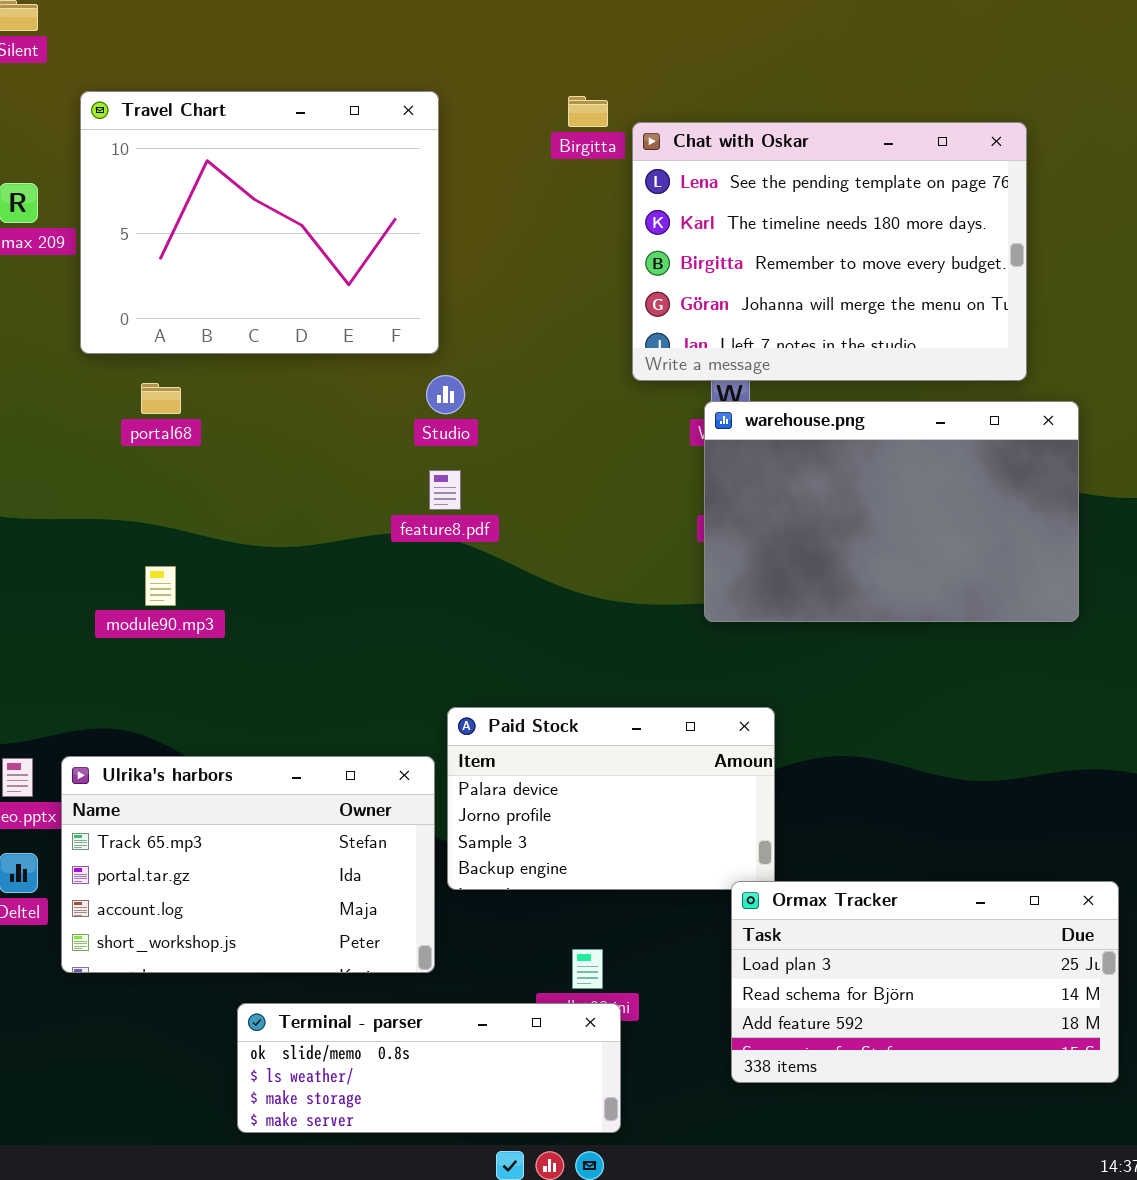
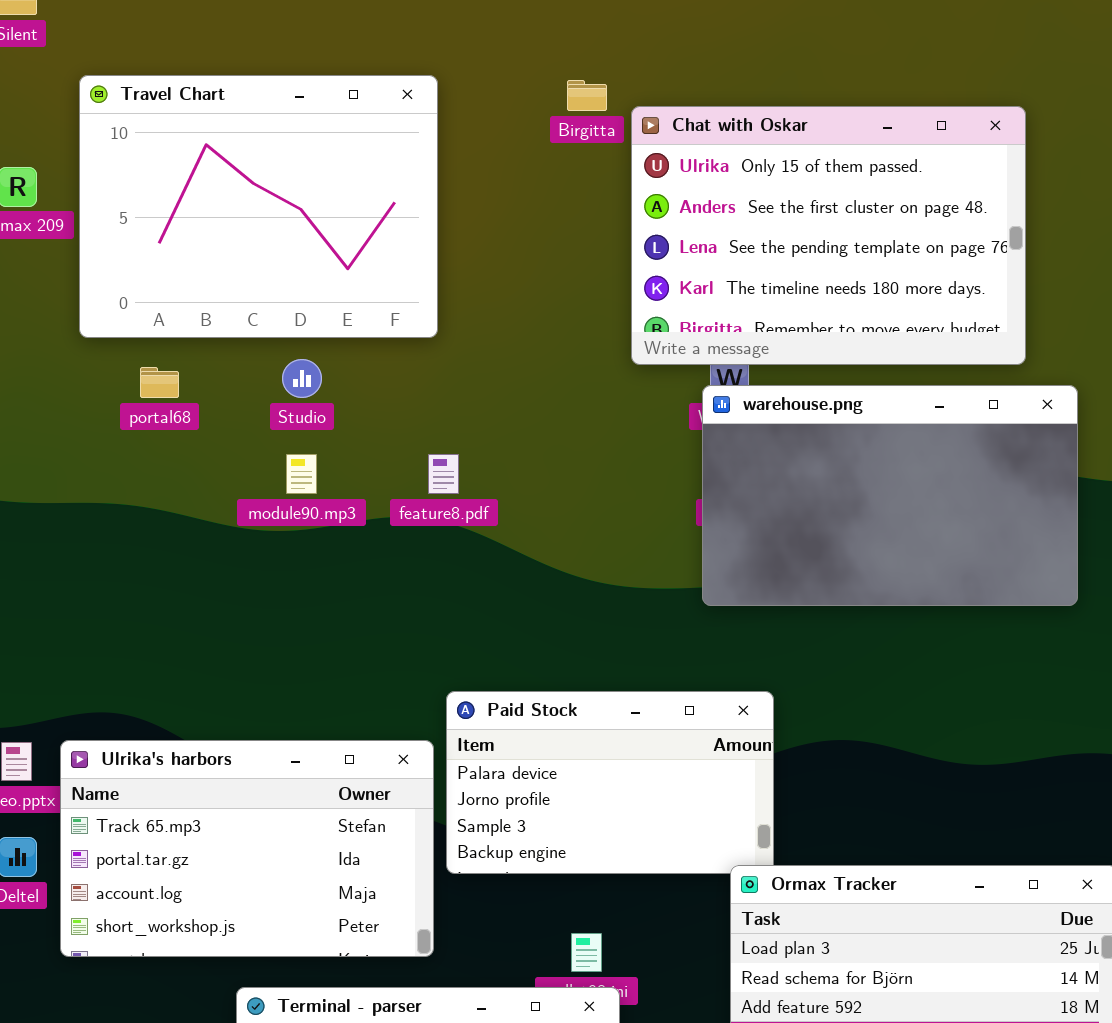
Chat with Oskar: [632,122,1027,381] -> [631,106,1026,365], scrolled up 2 rows
Studio: [426,375,465,414] -> [282,359,322,398], moved
module90.mp3: [145,566,176,606] -> [286,454,317,494], moved

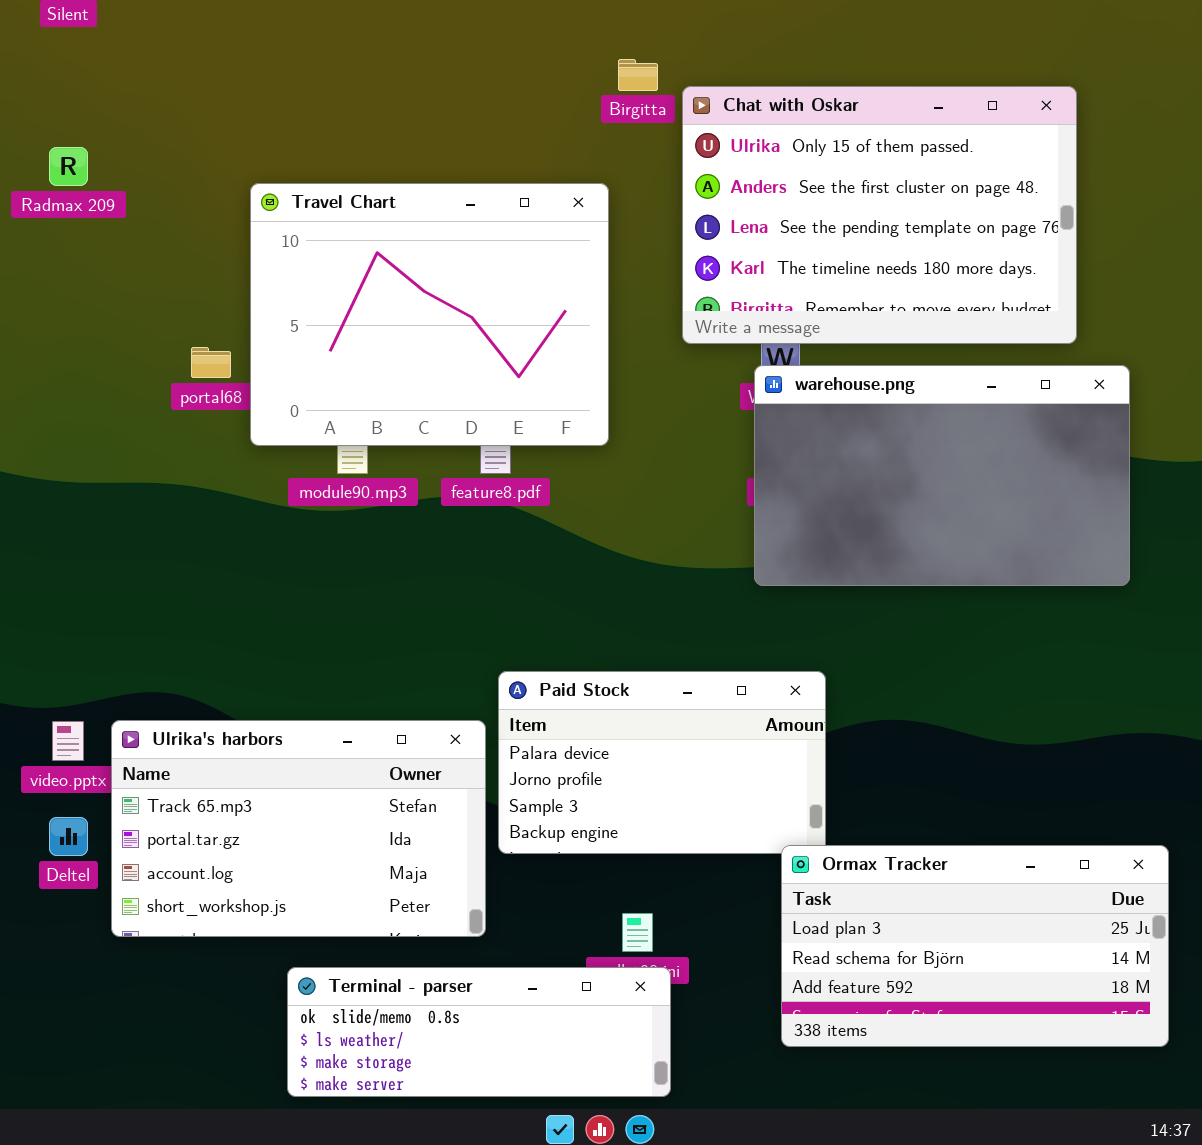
Travel Chart: [79,75,438,338] -> [250,183,609,446], moved

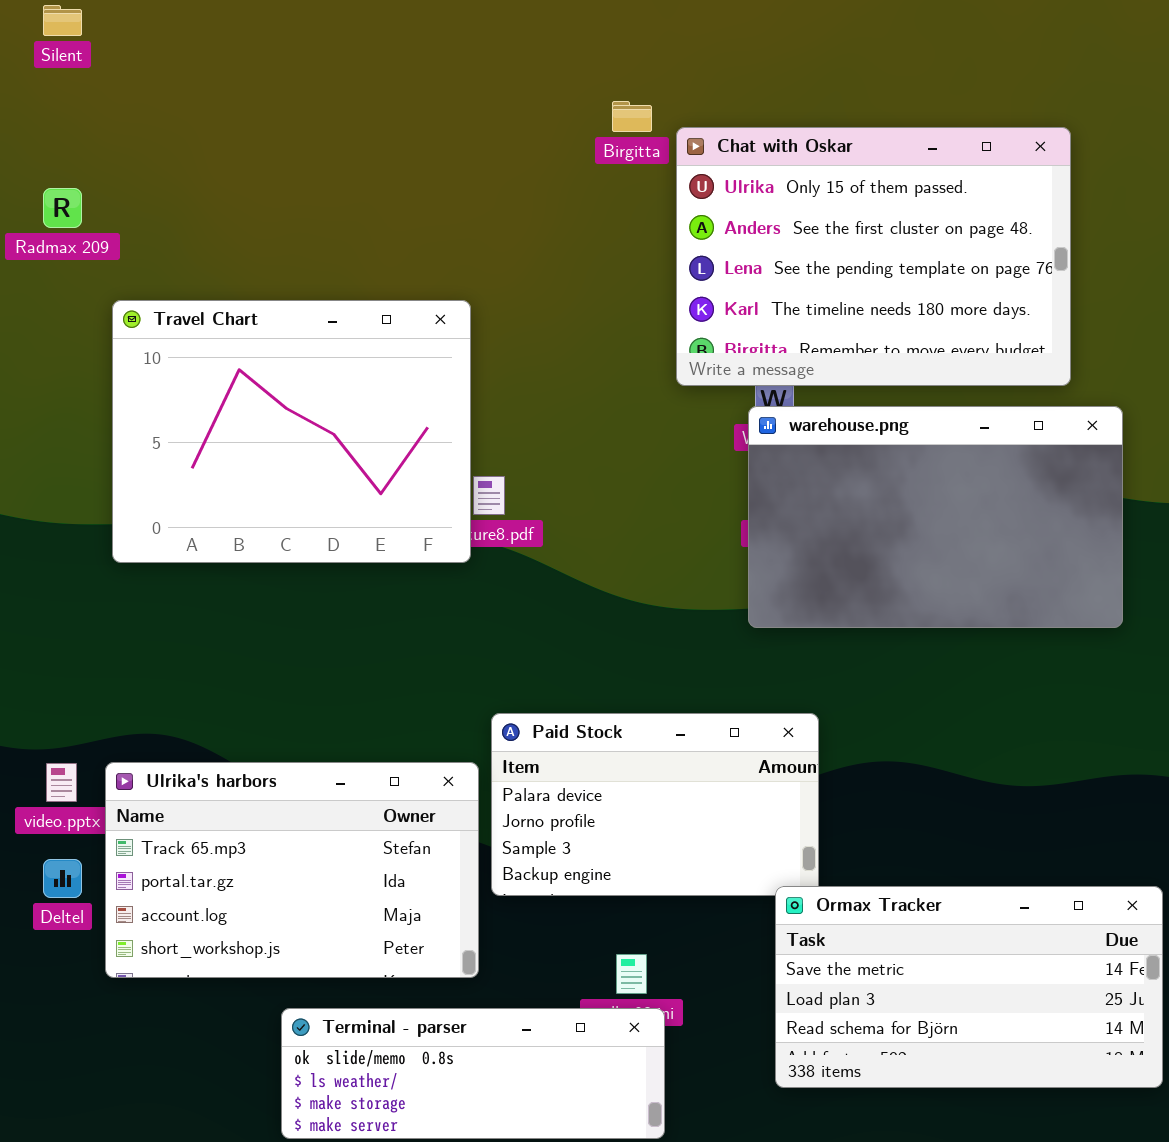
Travel Chart: [250,183,609,446] -> [112,300,471,563], moved
Ormax Tracker: [781,845,1169,1047] -> [775,886,1163,1088], scrolled up 1 row

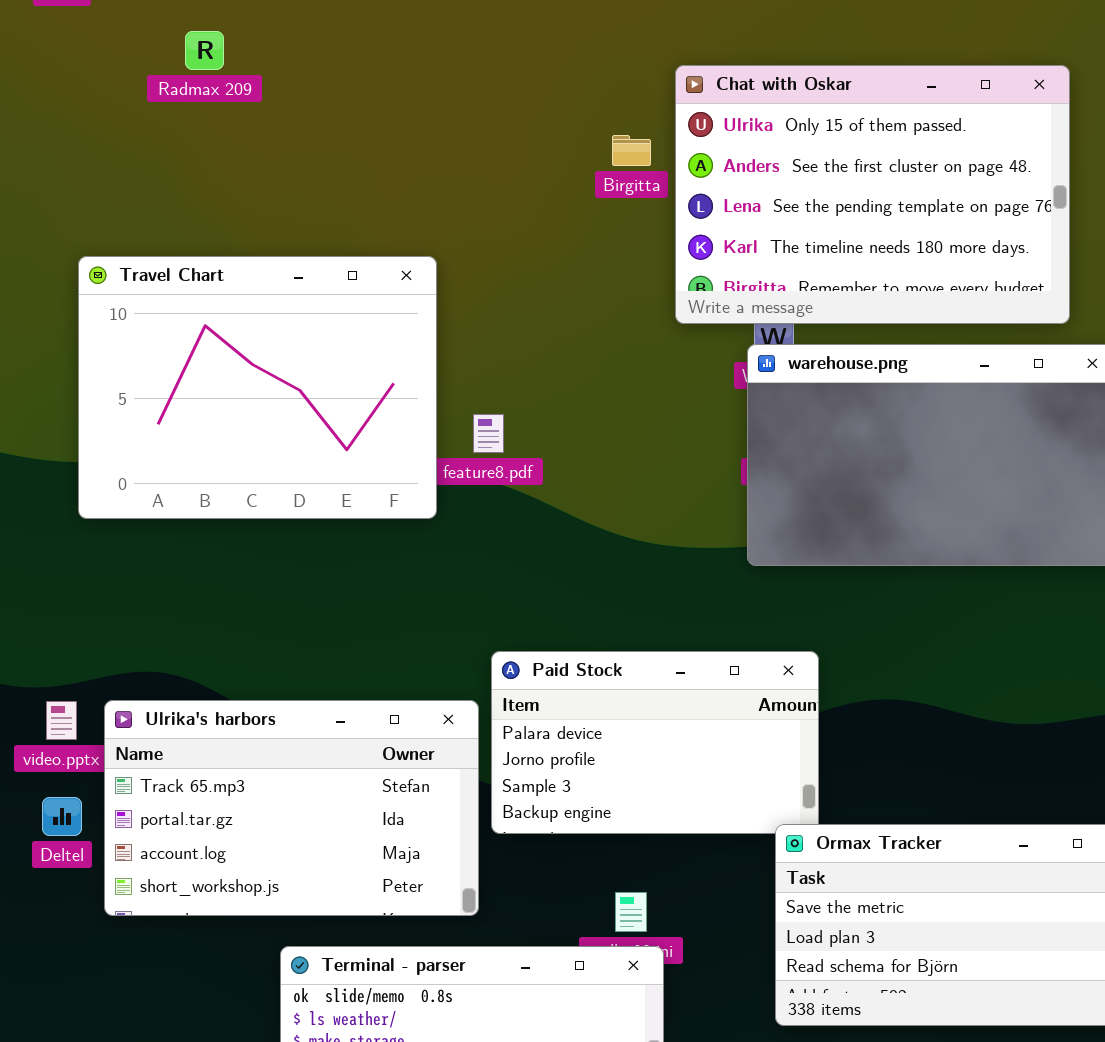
Birgitta: [612,101,652,132] -> [612,135,651,166], moved
Radmax 209: [43,188,82,228] -> [185,31,224,70], moved
Travel Chart: [112,300,471,563] -> [78,256,437,519], moved

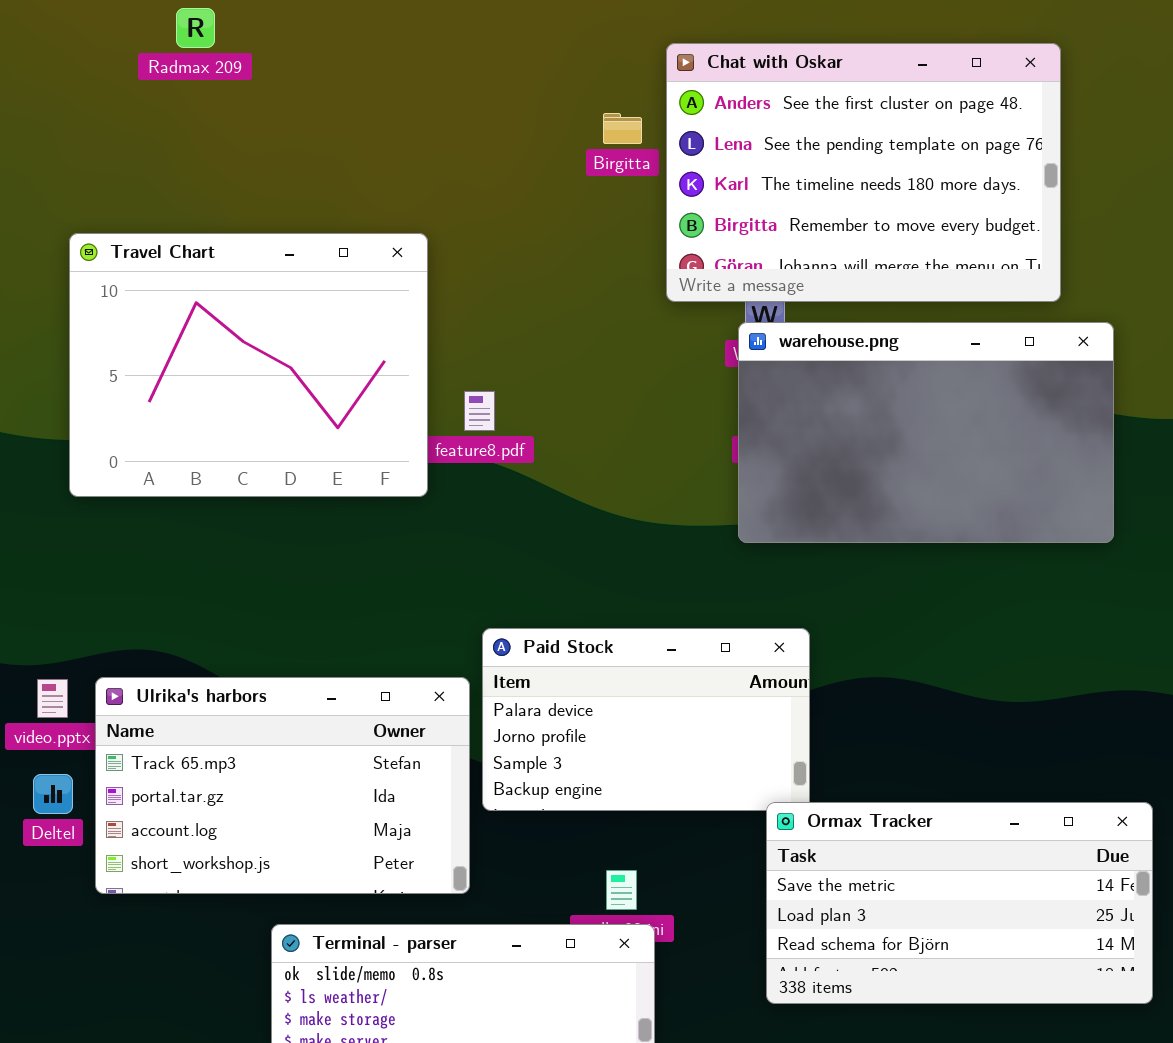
Chat with Oskar: [675,65,1070,324] -> [666,43,1061,302], scrolled down 1 row

